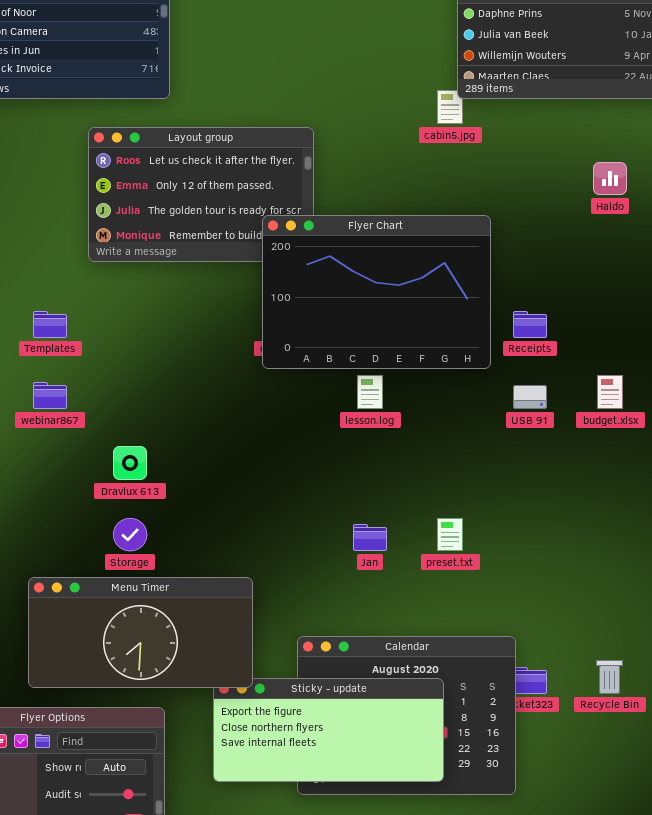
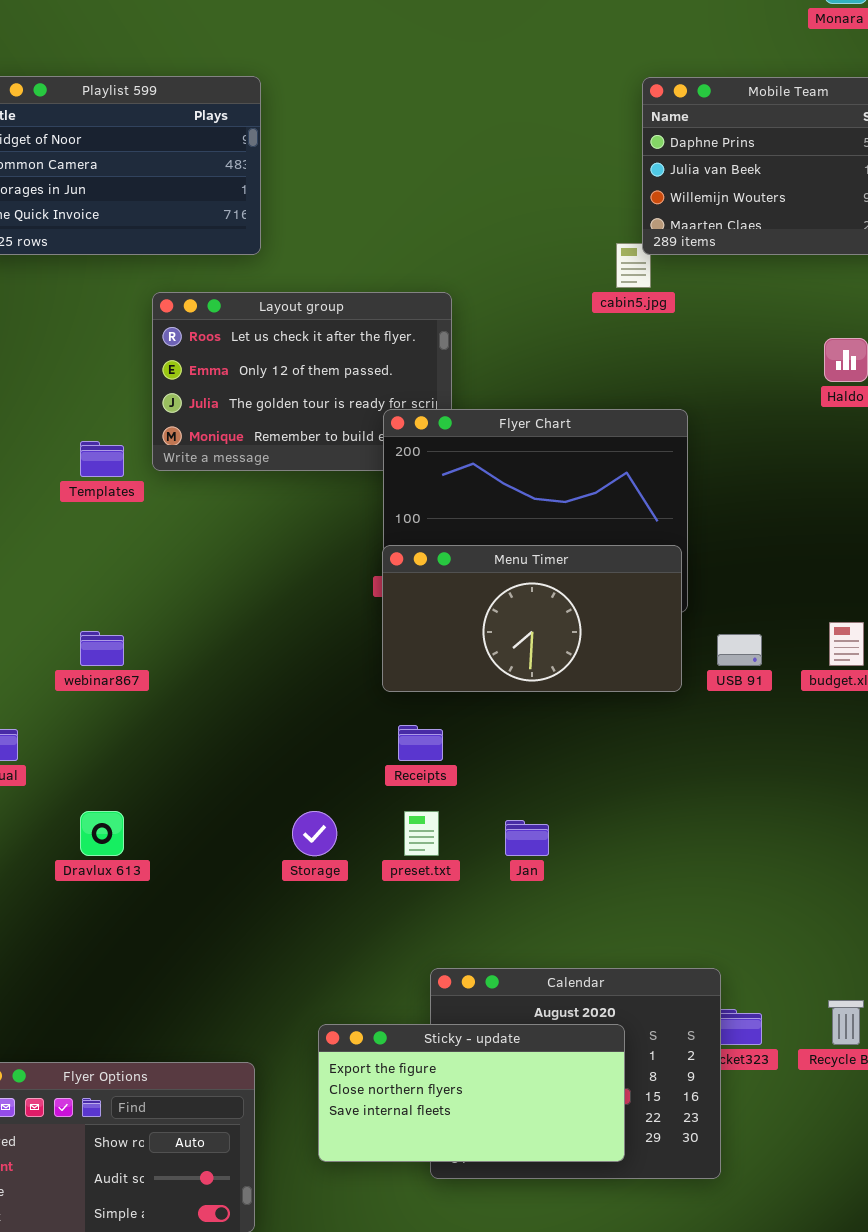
Templates: [33,311,67,338] -> [80,441,124,477], moved
Receipts: [513,311,547,338] -> [398,725,443,761], moved
Dravlux 613: [113,446,147,480] -> [80,811,124,856], moved
Storage: [113,518,147,551] -> [292,811,337,856], moved
preset.txt: [437,518,463,551] -> [404,811,439,856], moved
Menu Timer: [28,577,253,688] -> [382,545,682,692], moved

